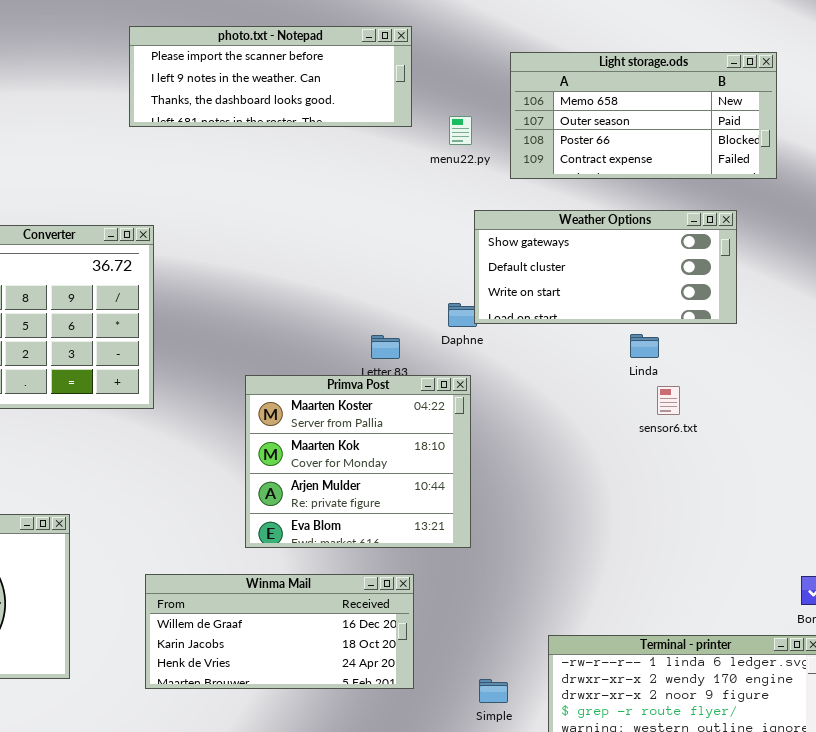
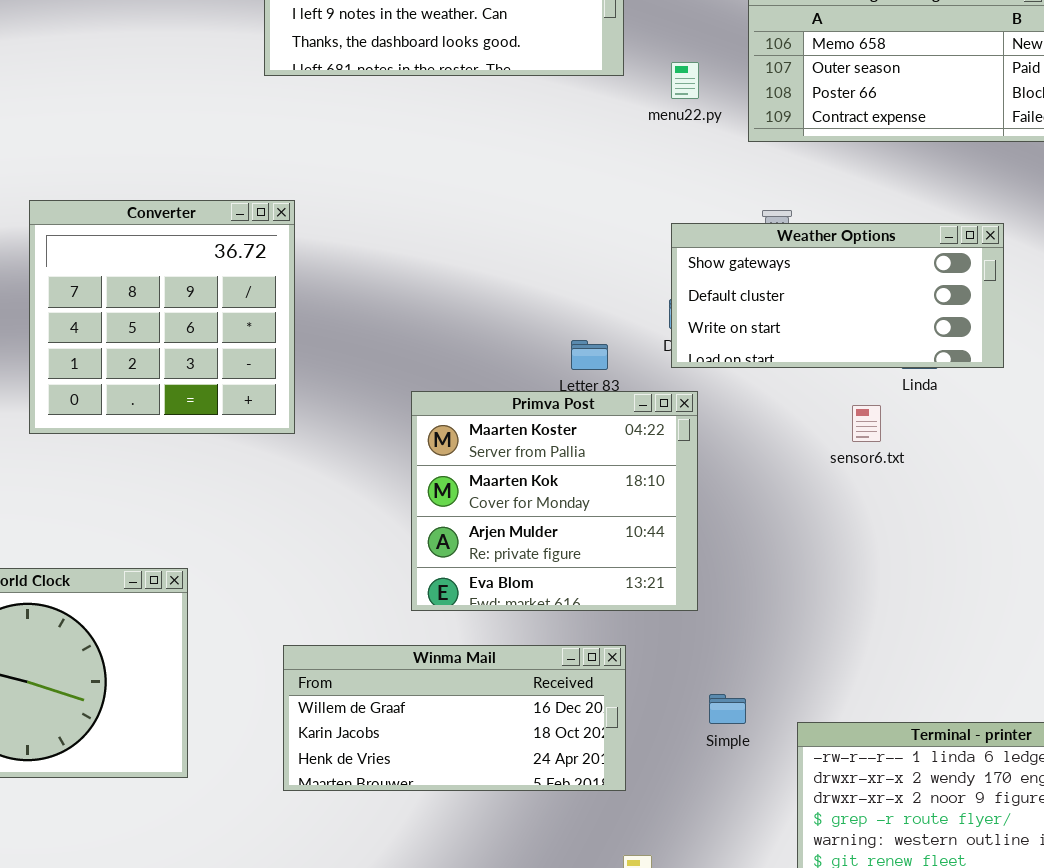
Weather Options: [474,210,737,324] -> [671,223,1004,368], moved
sensor6.txt: [657,386,680,415] -> [852,405,881,442], moved
Simple: [479,679,508,703] -> [709,694,746,724], moved

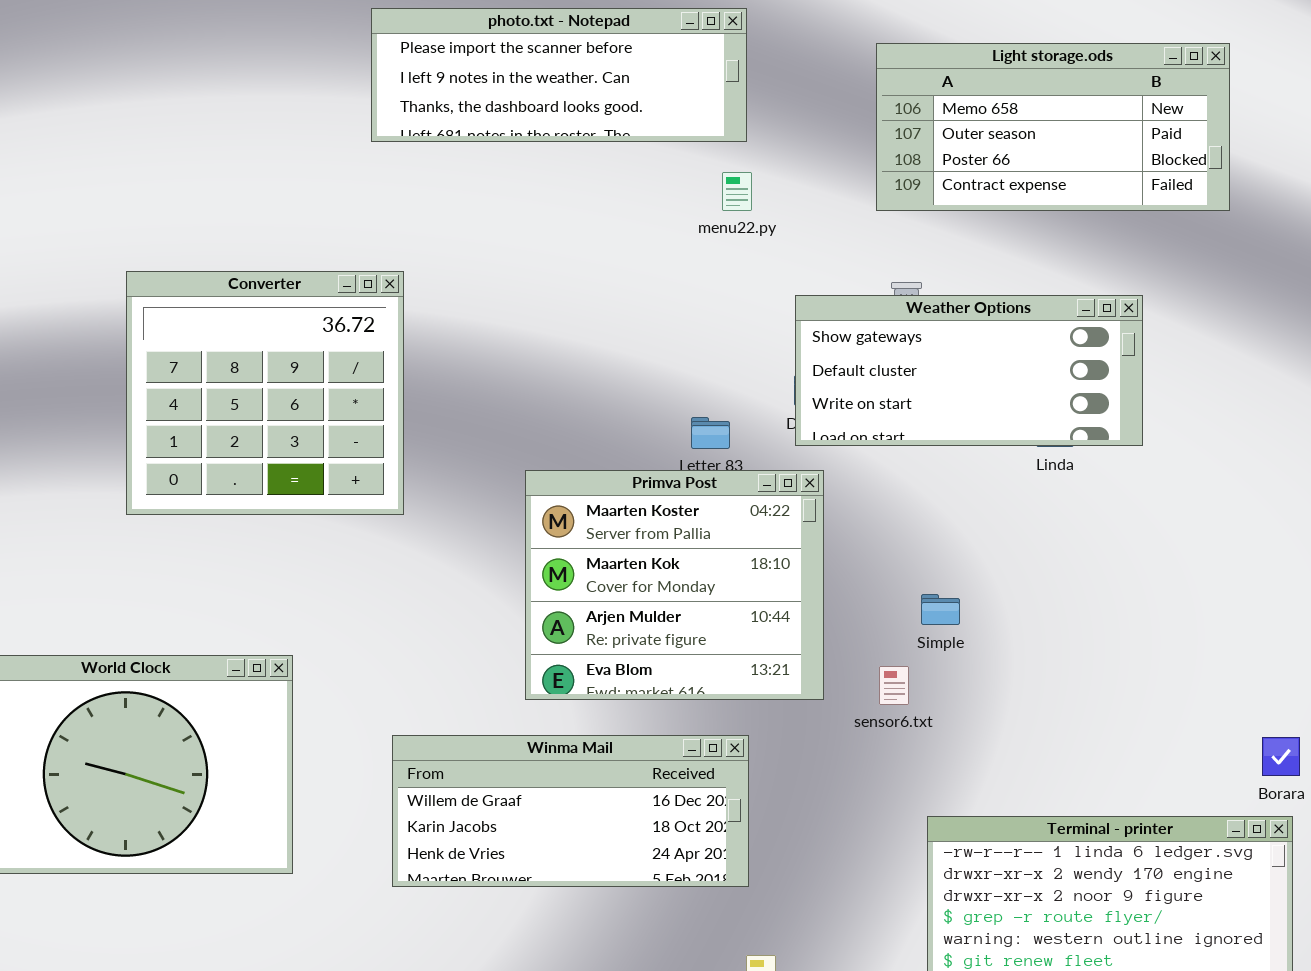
menu22.py: [671,62,699,99] -> [722,172,752,211], moved
sensor6.txt: [852,405,881,442] -> [879,666,909,705], moved
Simple: [709,694,746,724] -> [921,594,960,625], moved

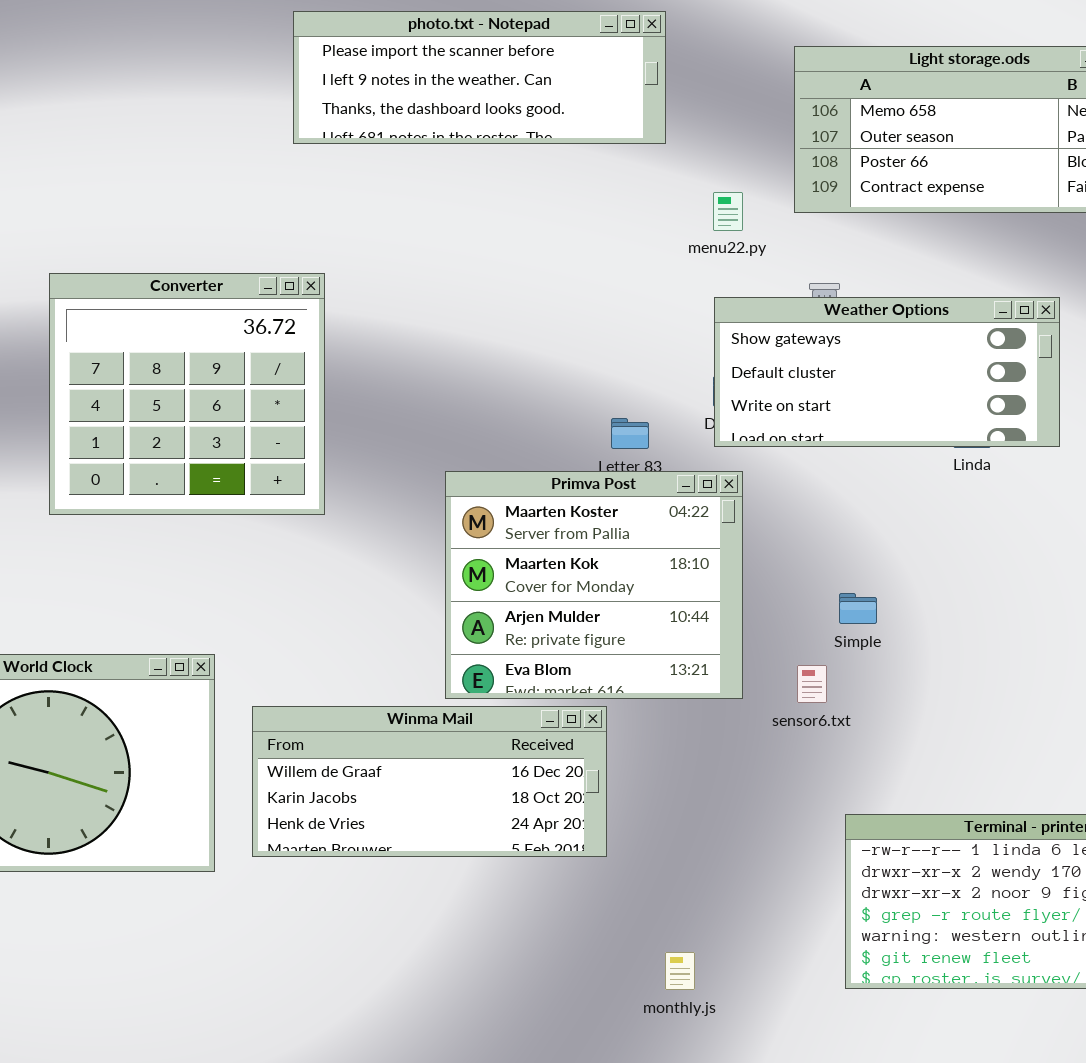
menu22.py: [722,172,752,211] -> [713,192,743,231], moved
Winma Mail: [392,735,749,887] -> [252,706,607,857], moved

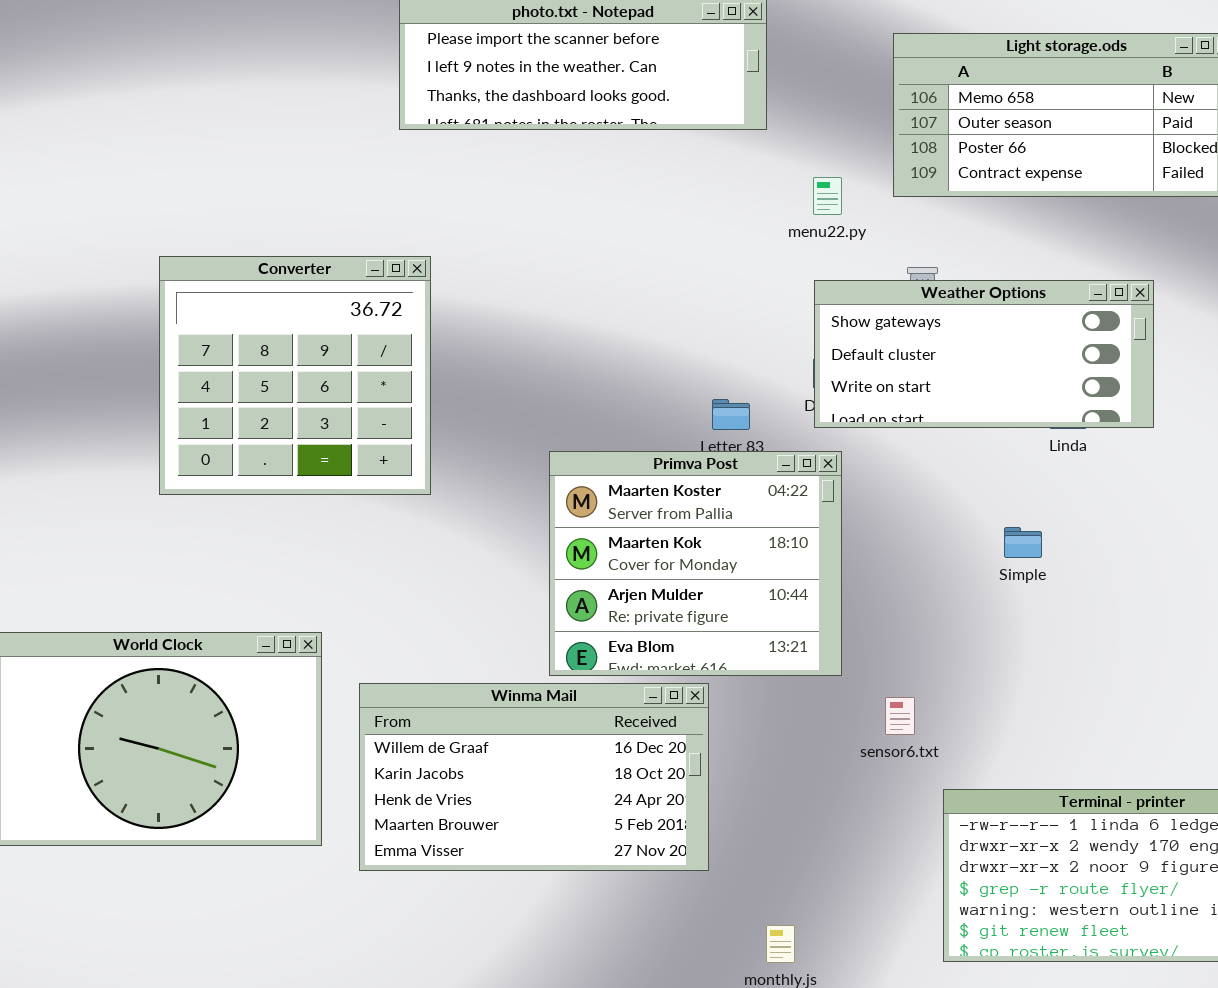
Simple: [839,593,877,624] -> [1004,527,1042,558], moved
sensor6.txt: [797,665,827,703] -> [885,697,915,735], moved
Winma Mail: [252,706,607,857] -> [359,683,709,871], resized

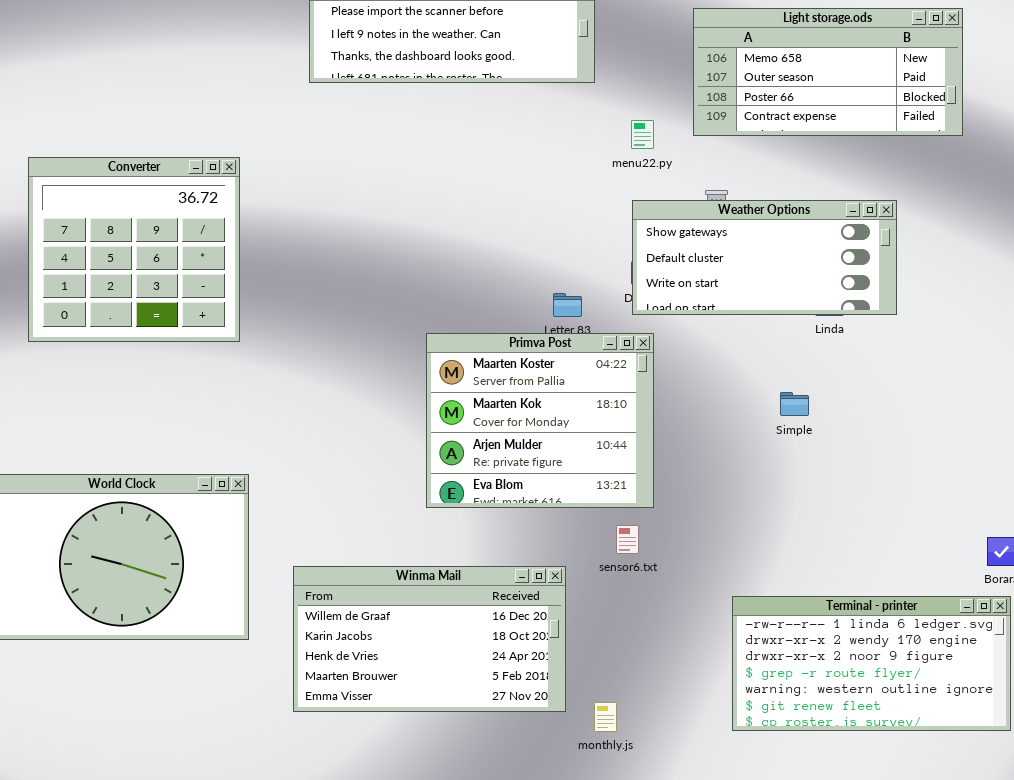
Converter: [159,256,431,495] -> [28,157,240,342], moved
Winma Mail: [359,683,709,871] -> [293,566,566,712], moved
sensor6.txt: [885,697,915,735] -> [616,525,639,554], moved

